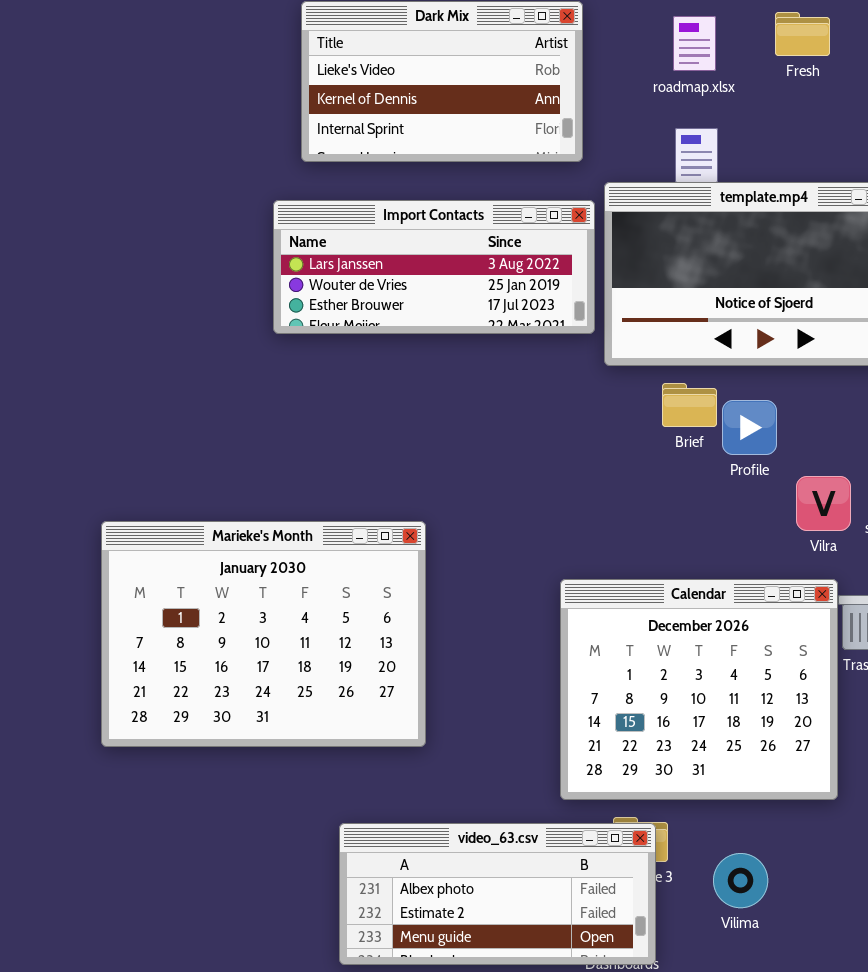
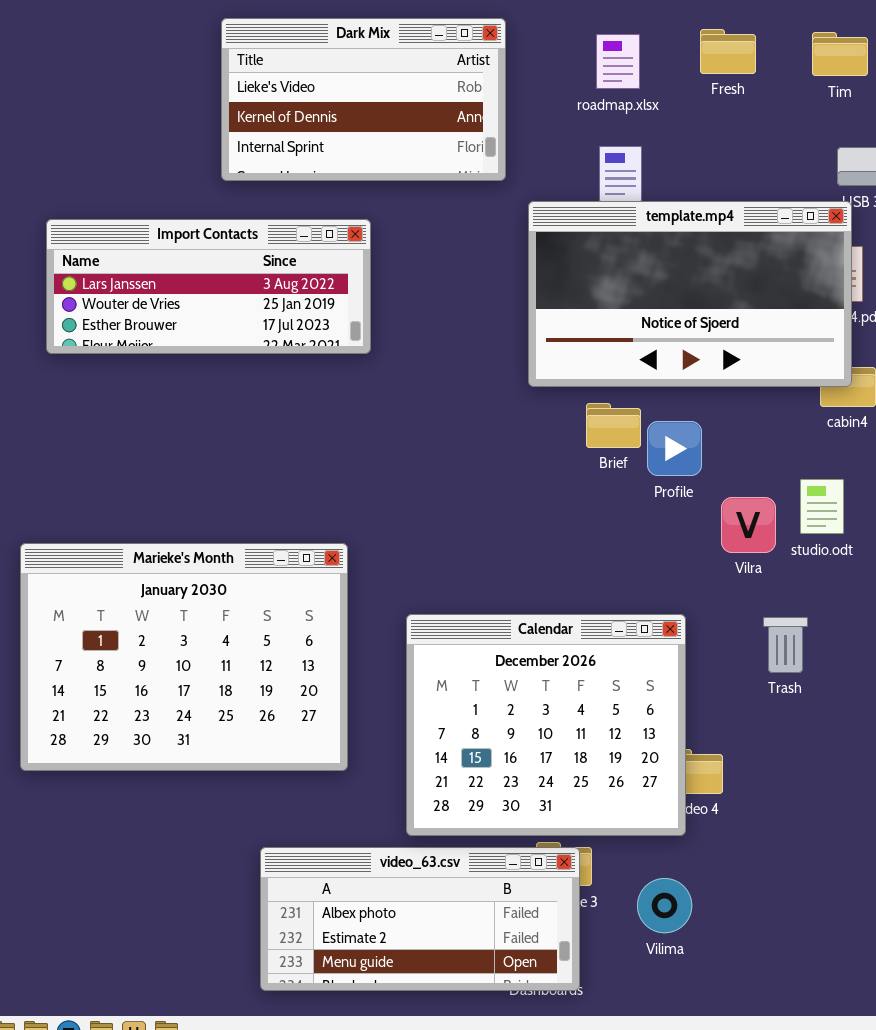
Import Contacts: [273,200,595,334] -> [46,219,371,354], moved
Calendar: [560,579,838,800] -> [406,614,686,836], moved

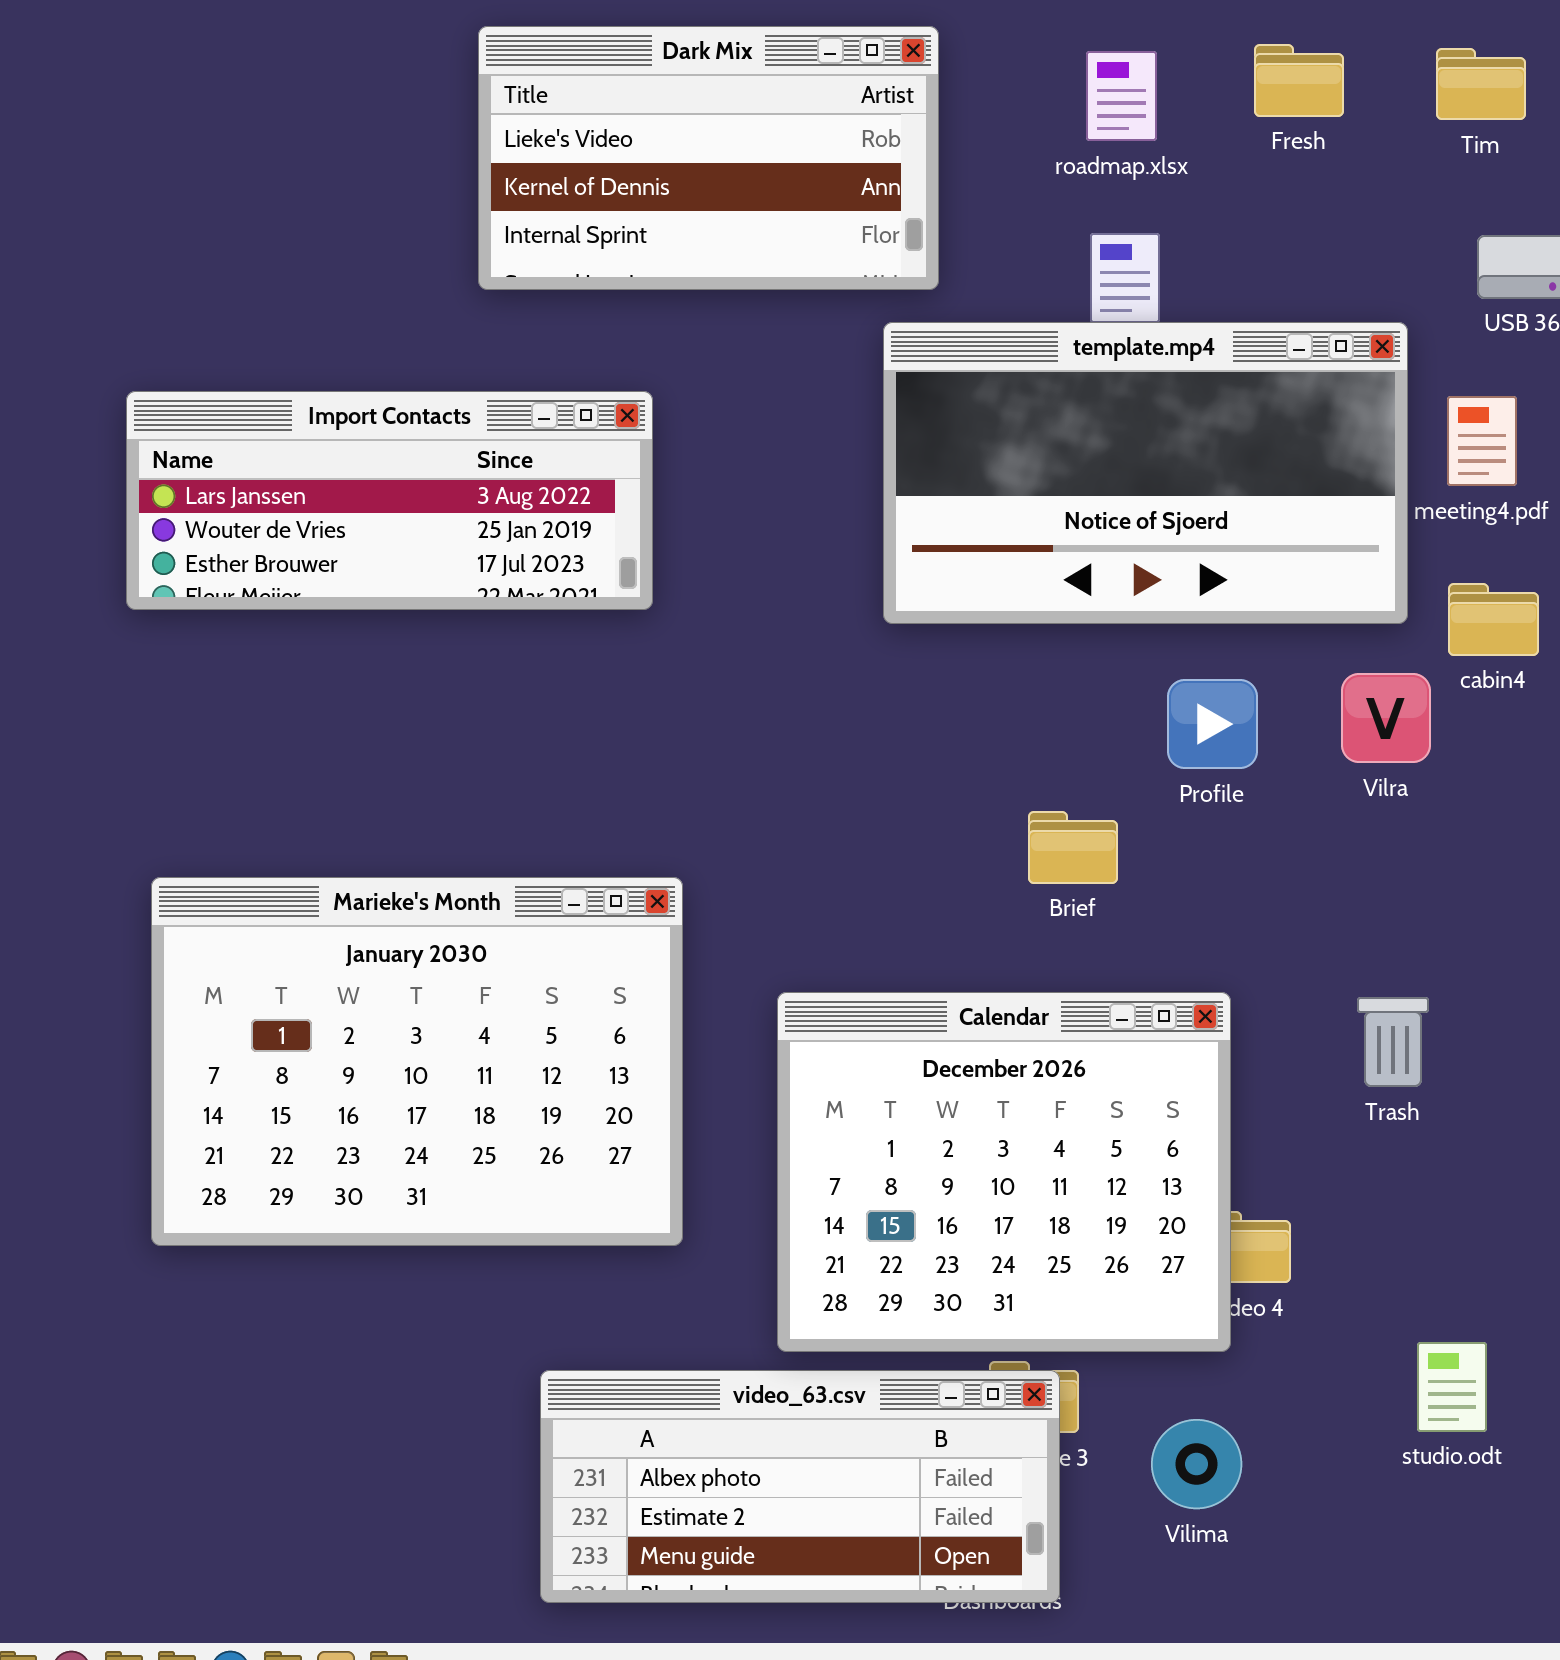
template.mp4: [528,201,852,387] -> [883,322,1408,624], moved
Import Contacts: [46,219,371,354] -> [126,391,653,610], moved
Brief: [586,403,641,448] -> [1028,811,1118,884], moved
studio.odt: [800,479,844,534] -> [1417,1342,1487,1432], moved
Vilra: [721,497,776,553] -> [1341,673,1431,763], moved

